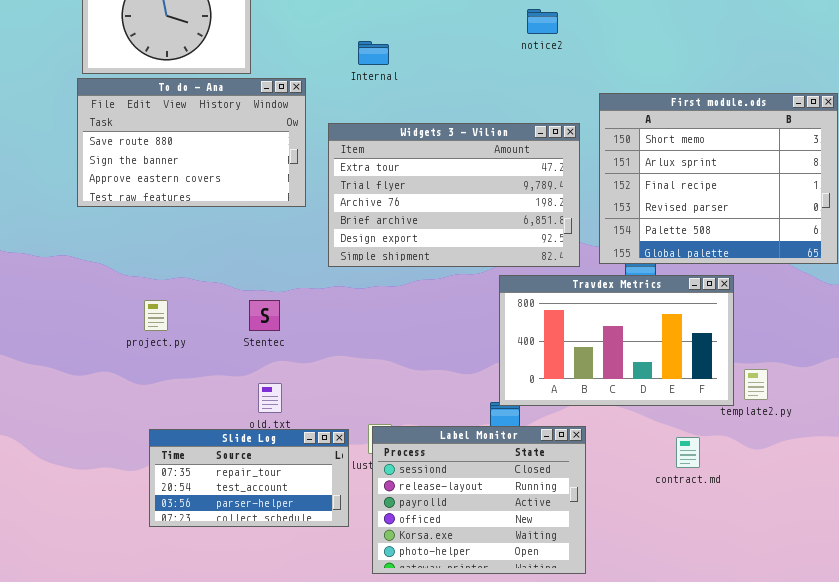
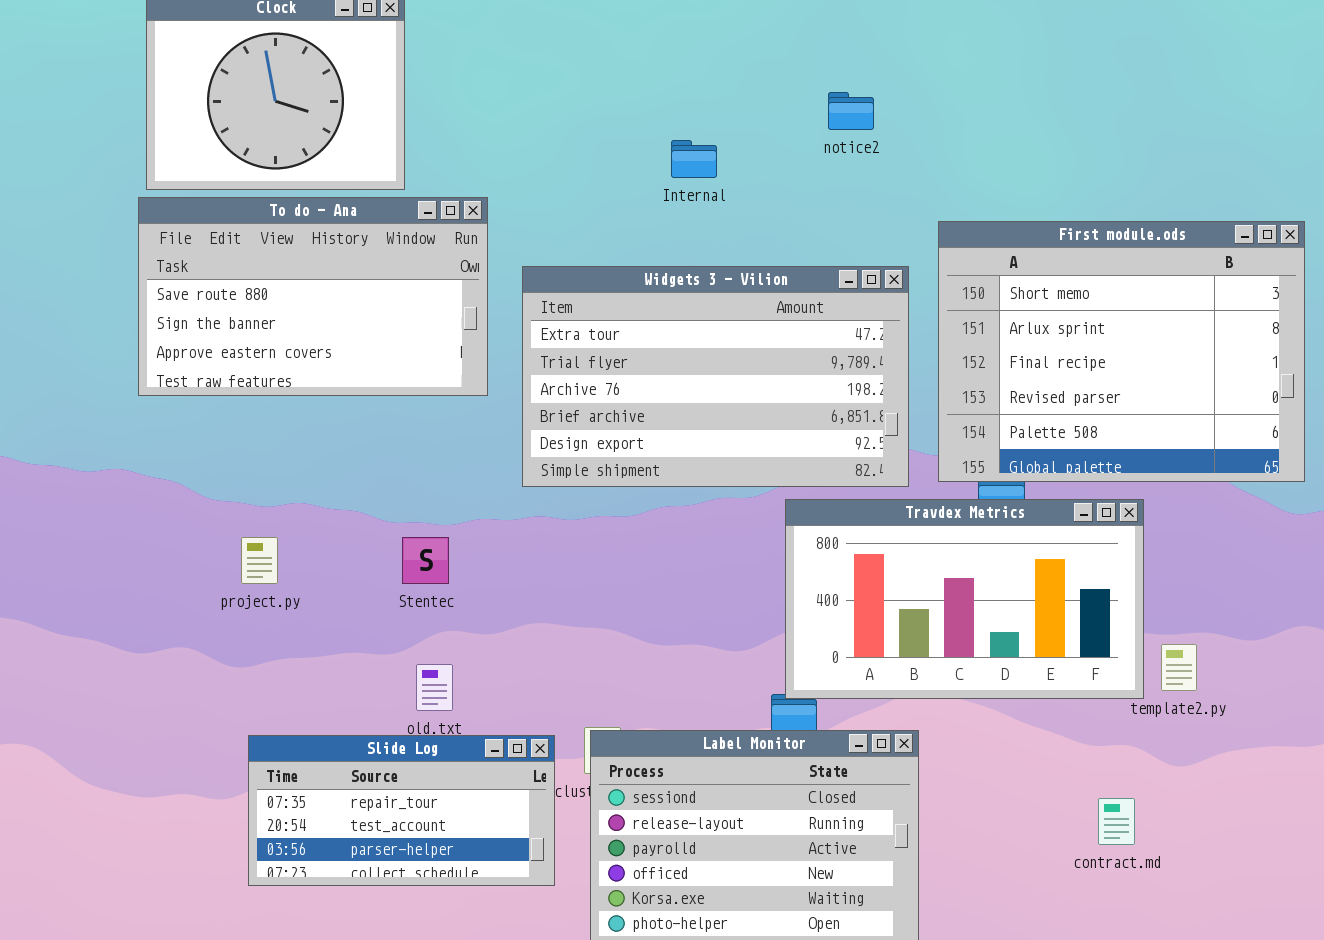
Internal: [358,41,389,65] -> [671,140,717,178], moved
contract.md: [676,437,700,468] -> [1098,798,1135,845], moved

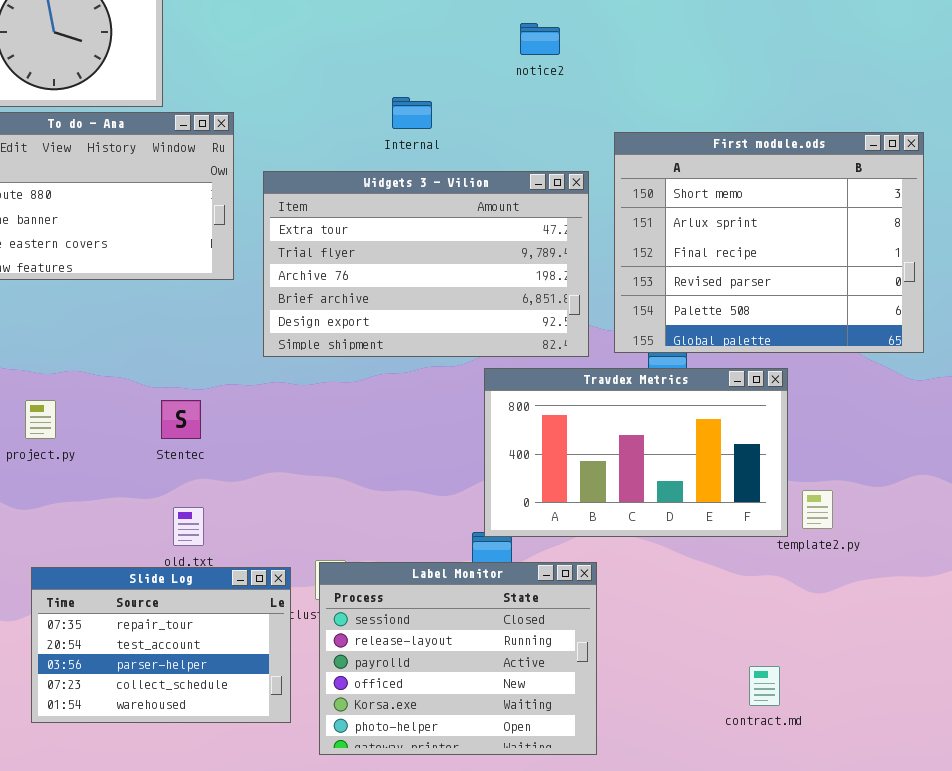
Internal: [671,140,717,178] -> [392,97,432,129], moved
Slide Log: [248,735,555,886] -> [31,567,291,723], resized
contract.md: [1098,798,1135,845] -> [749,666,780,706], moved

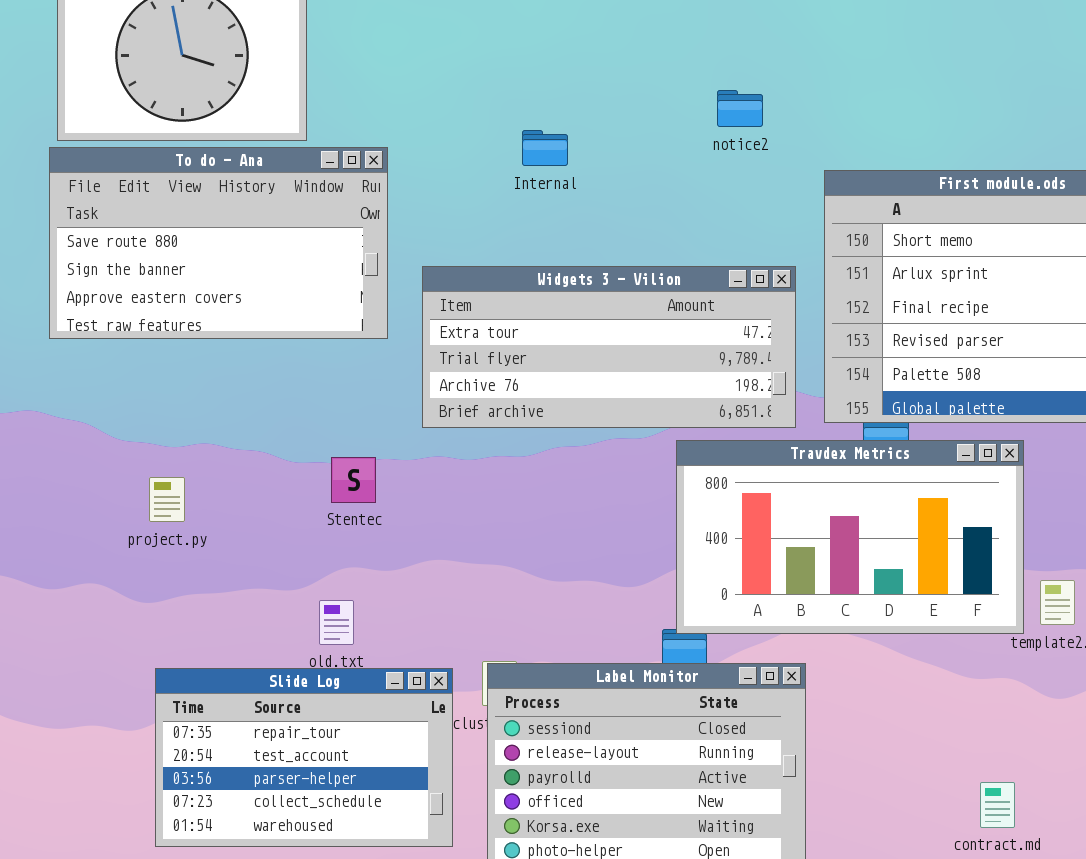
notice2: [520,23,560,55] -> [717,90,763,127], moved
Internal: [392,97,432,129] -> [522,130,568,166], moved
Widgets 3 - Vilion: [263,171,589,357] -> [422,266,796,428], resized
Stentec: [161,400,201,439] -> [331,457,376,503], moved

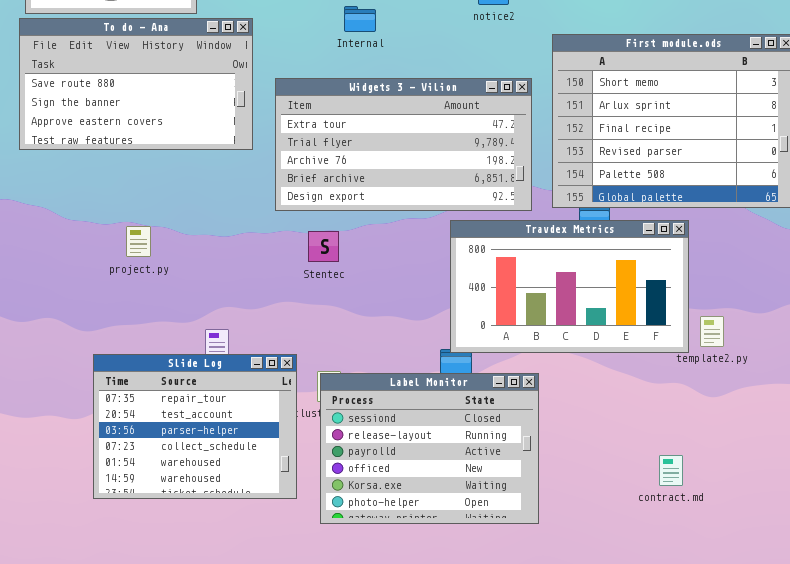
Widgets 3 - Vilion: [422,266,796,428] -> [275,78,532,211], resized
Stentec: [331,457,376,503] -> [308,231,339,262], moved
project.py: [149,477,185,522] -> [126,226,151,257], moved
Slide Log: [155,668,453,847] -> [93,354,297,499], resized

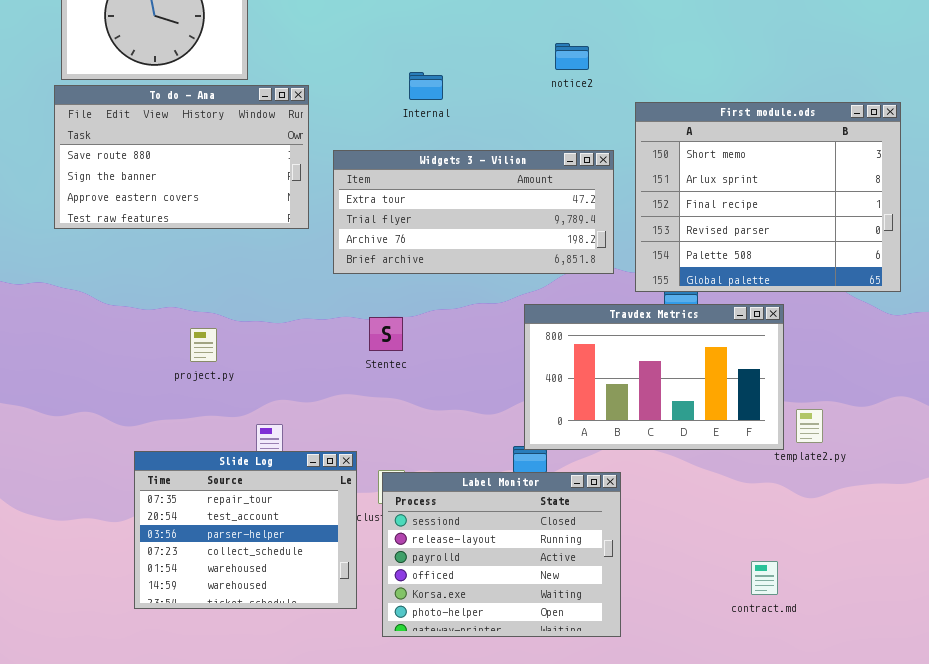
Widgets 3 - Vilion: [275,78,532,211] -> [333,150,614,274], resized
project.py: [126,226,151,257] -> [190,328,217,362], moved

